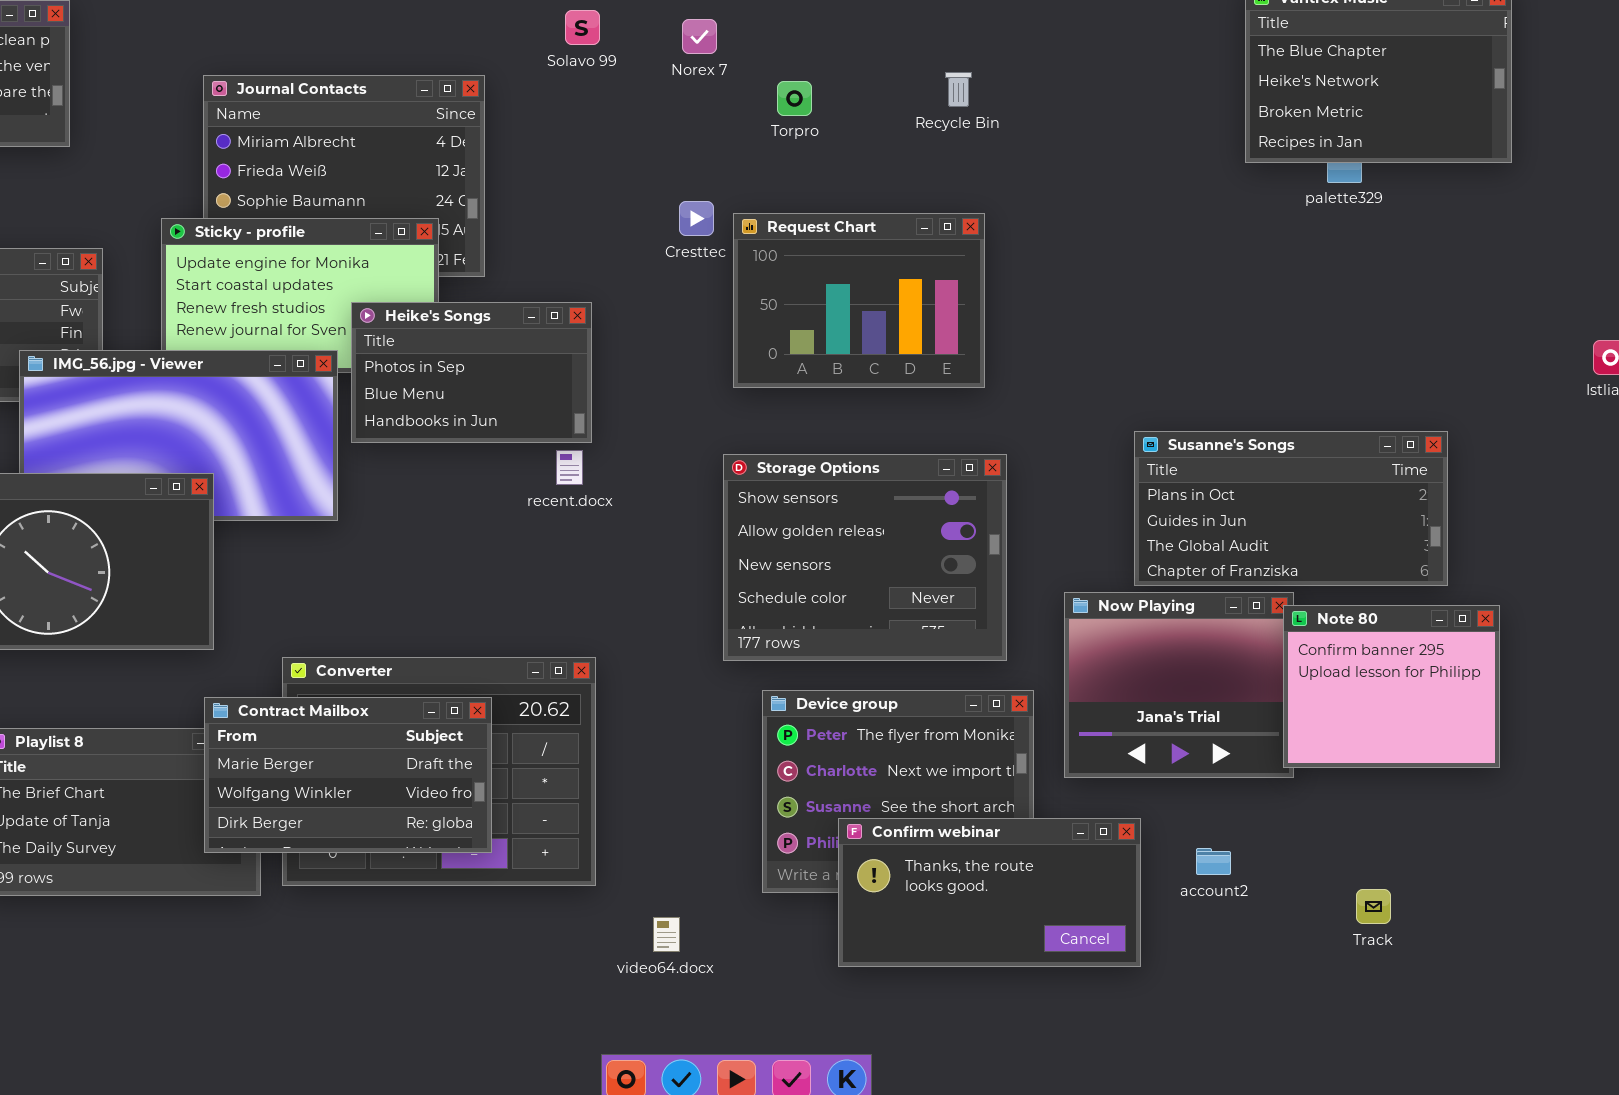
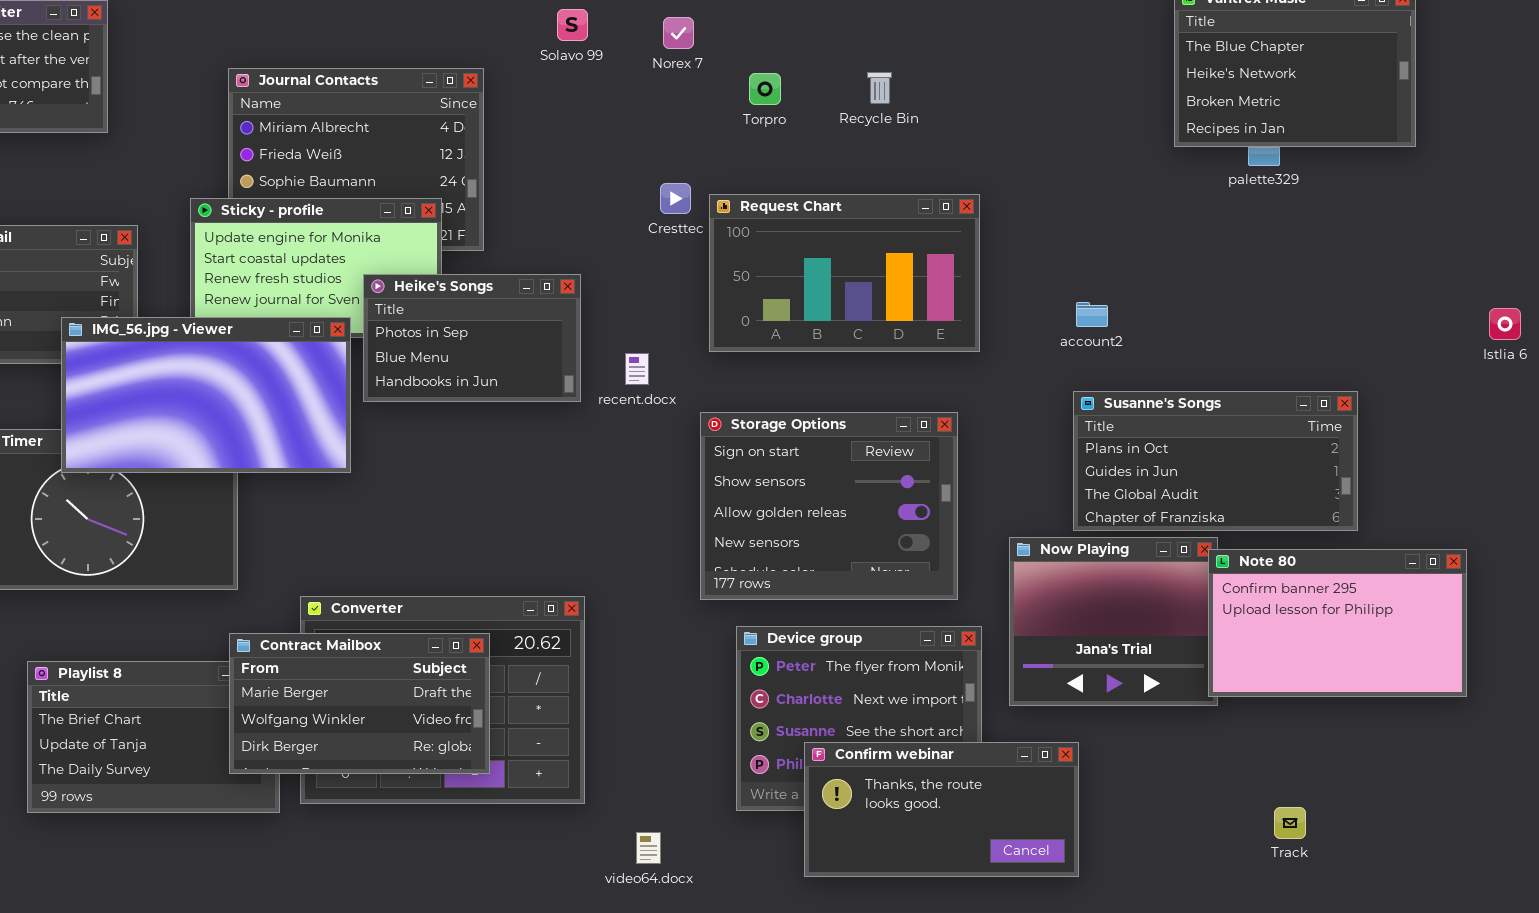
Recycle Bin: [945,72,972,107] -> [867,72,892,104], moved
Request Chart: [733,213,985,388] -> [709,194,980,352], resized
IMG_56.jpg - Viewer: [19,350,338,521] -> [61,317,351,473], raised
recent.docx: [556,450,583,485] -> [625,353,649,385], moved
Storage Options: [723,454,1007,661] -> [700,412,958,600], scrolled up 1 row
Note 80: [1283,605,1500,768] -> [1208,549,1467,697], resized
account2: [1196,848,1231,875] -> [1076,302,1108,327], moved

